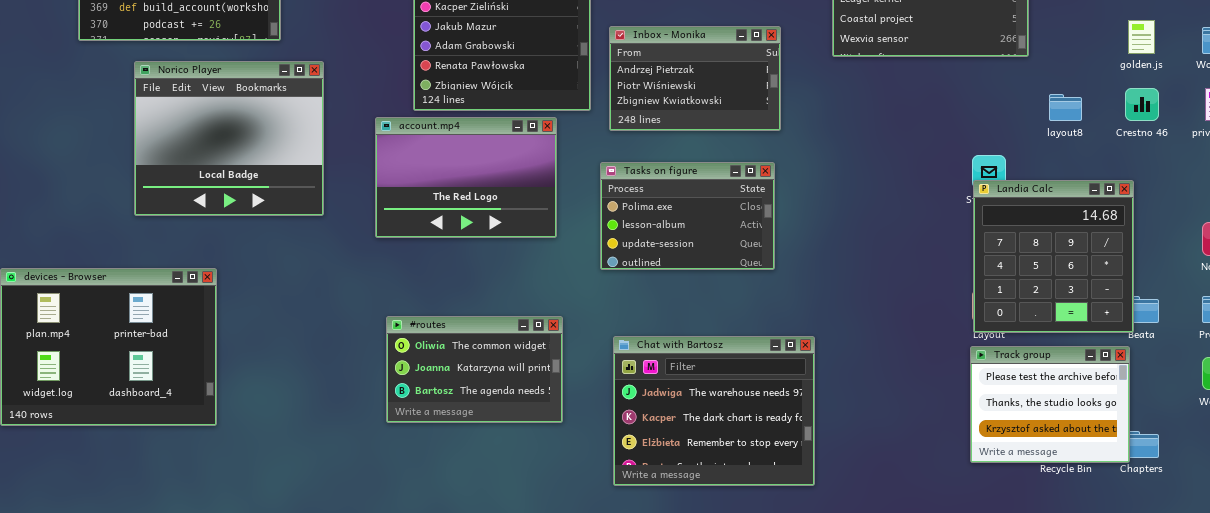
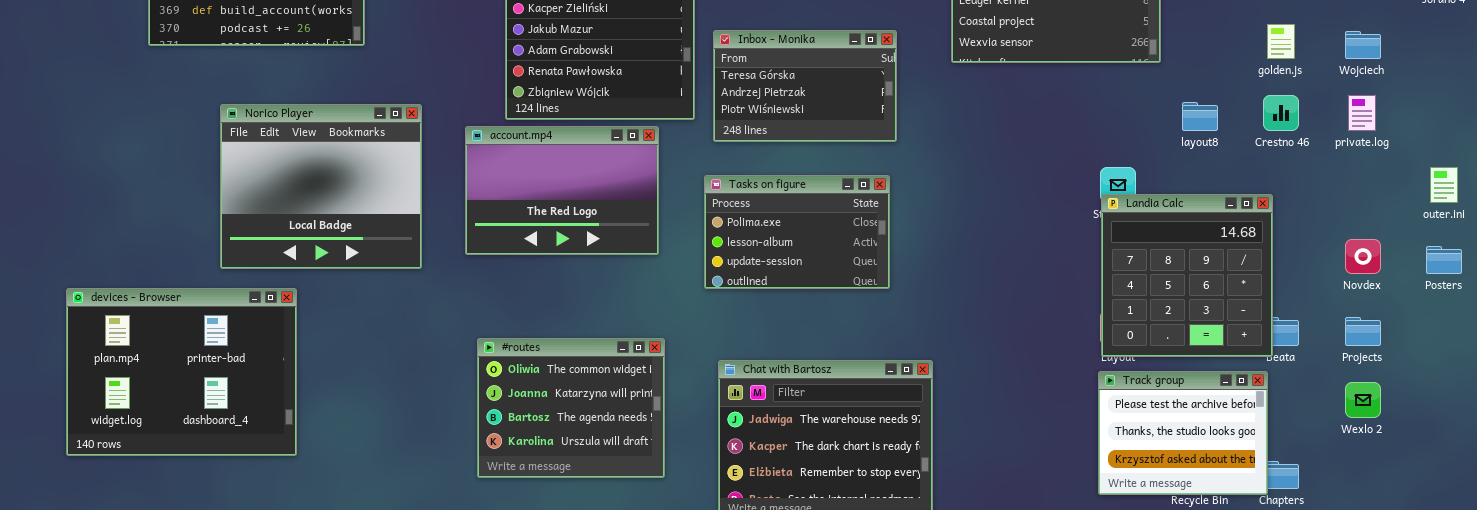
Inbox - Monika: [609,26,781,131] -> [713,30,897,142], scrolled up 1 row
Norico Player: [134,61,324,216] -> [220,104,422,269], moved
#routes: [386,316,563,423] -> [477,338,665,478], resized

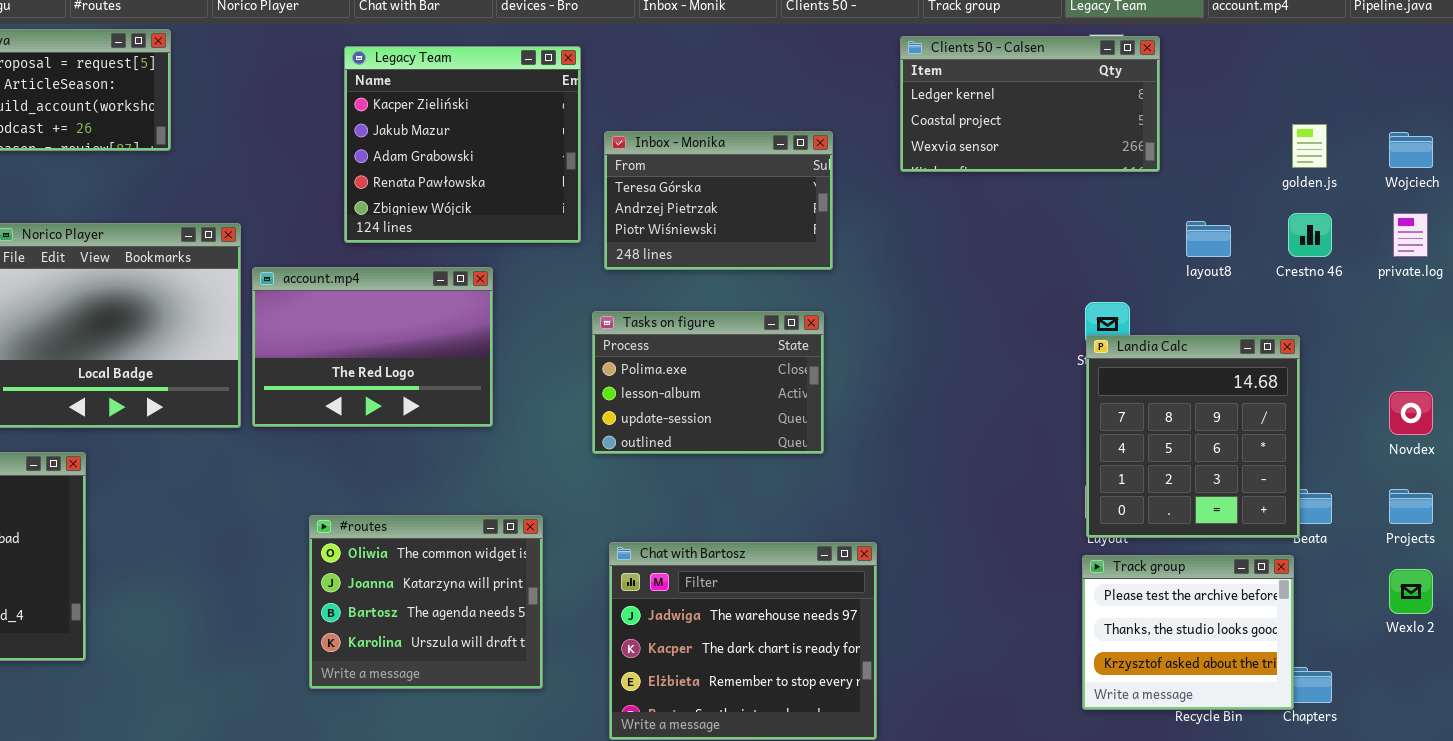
account.mp4: [465,126,659,255] -> [252,267,493,427], moved

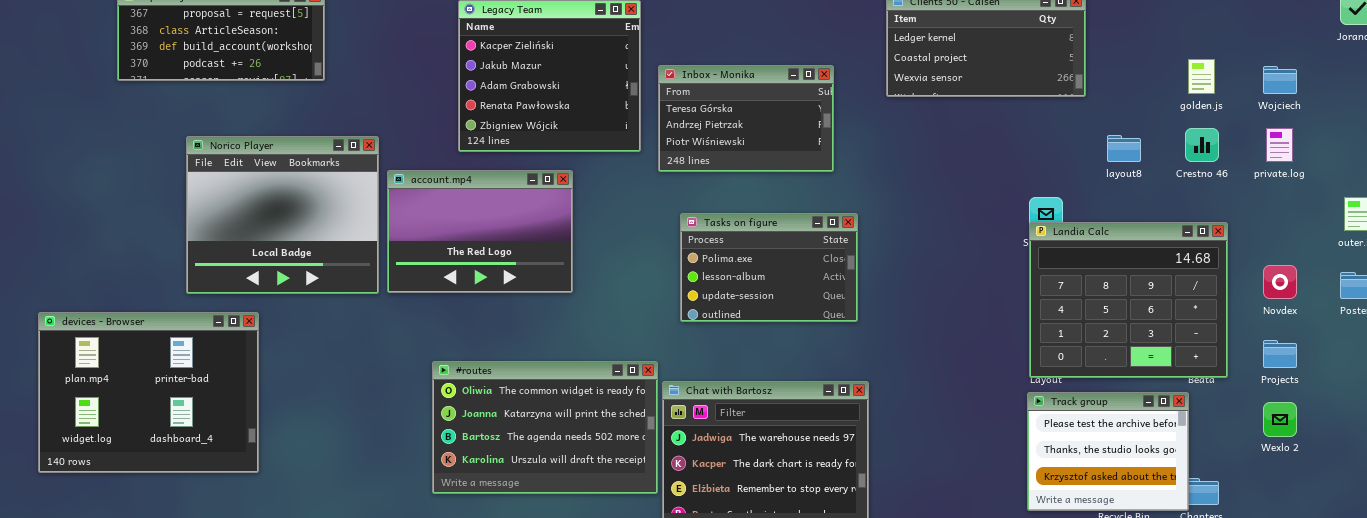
Tasks on figure: [592,311,824,454] -> [680,213,858,322], moved
Landia Calc: [1086,335,1300,538] -> [1029,222,1228,378], resized
#routes: [309,515,543,689] -> [432,361,658,494], resized

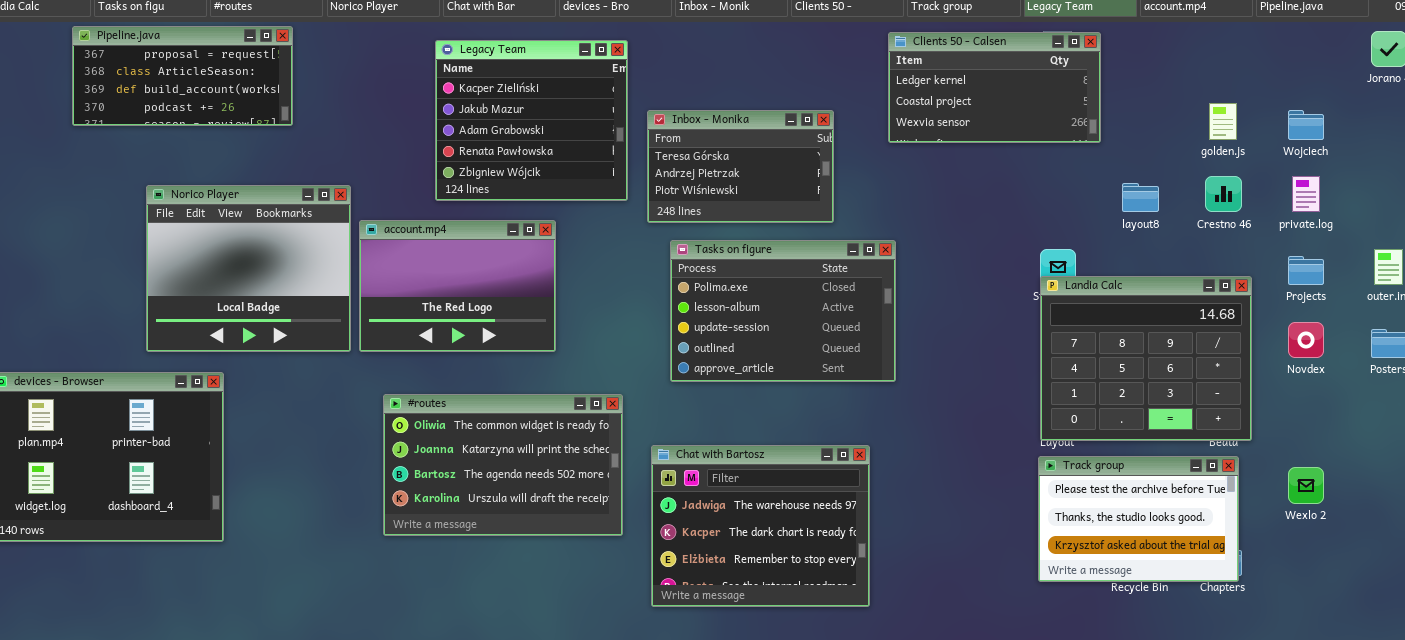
Tasks on figure: [680,213,858,322] -> [670,240,896,382], resized
Projects: [1263,340,1297,368] -> [1288,256,1324,285], moved
#routes: [432,361,658,494] -> [383,394,623,536], moved
Track group: [1027,392,1189,511] -> [1038,456,1239,582], resized

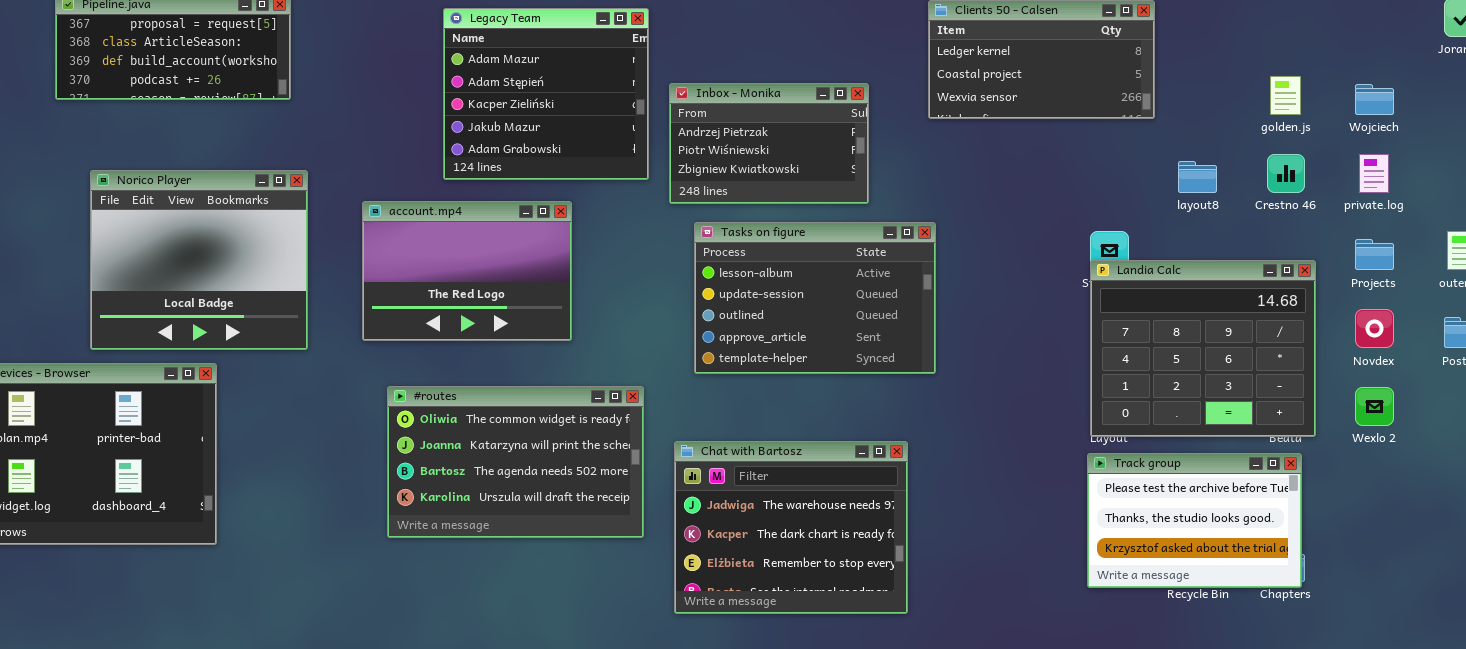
Legacy Team: [435,40,628,201] -> [443,8,649,180], scrolled up 2 rows
Inbox - Monika: [647,110,834,223] -> [669,83,869,204], scrolled down 1 row
Norico Player: [146,185,351,352] -> [90,170,308,350], moved
Tasks on figure: [670,240,896,382] -> [694,222,936,374], scrolled down 1 row
Wexlo 2: [1288,467,1324,504] -> [1355,387,1394,426], moved

